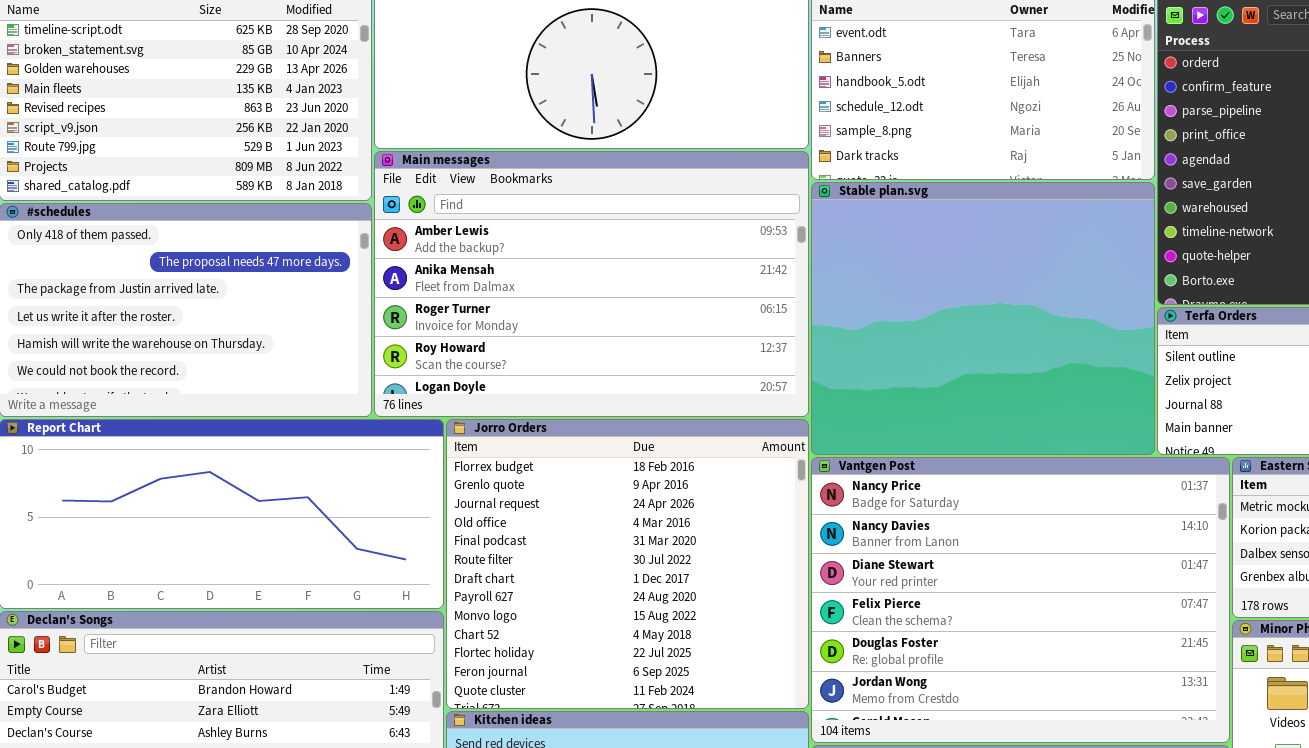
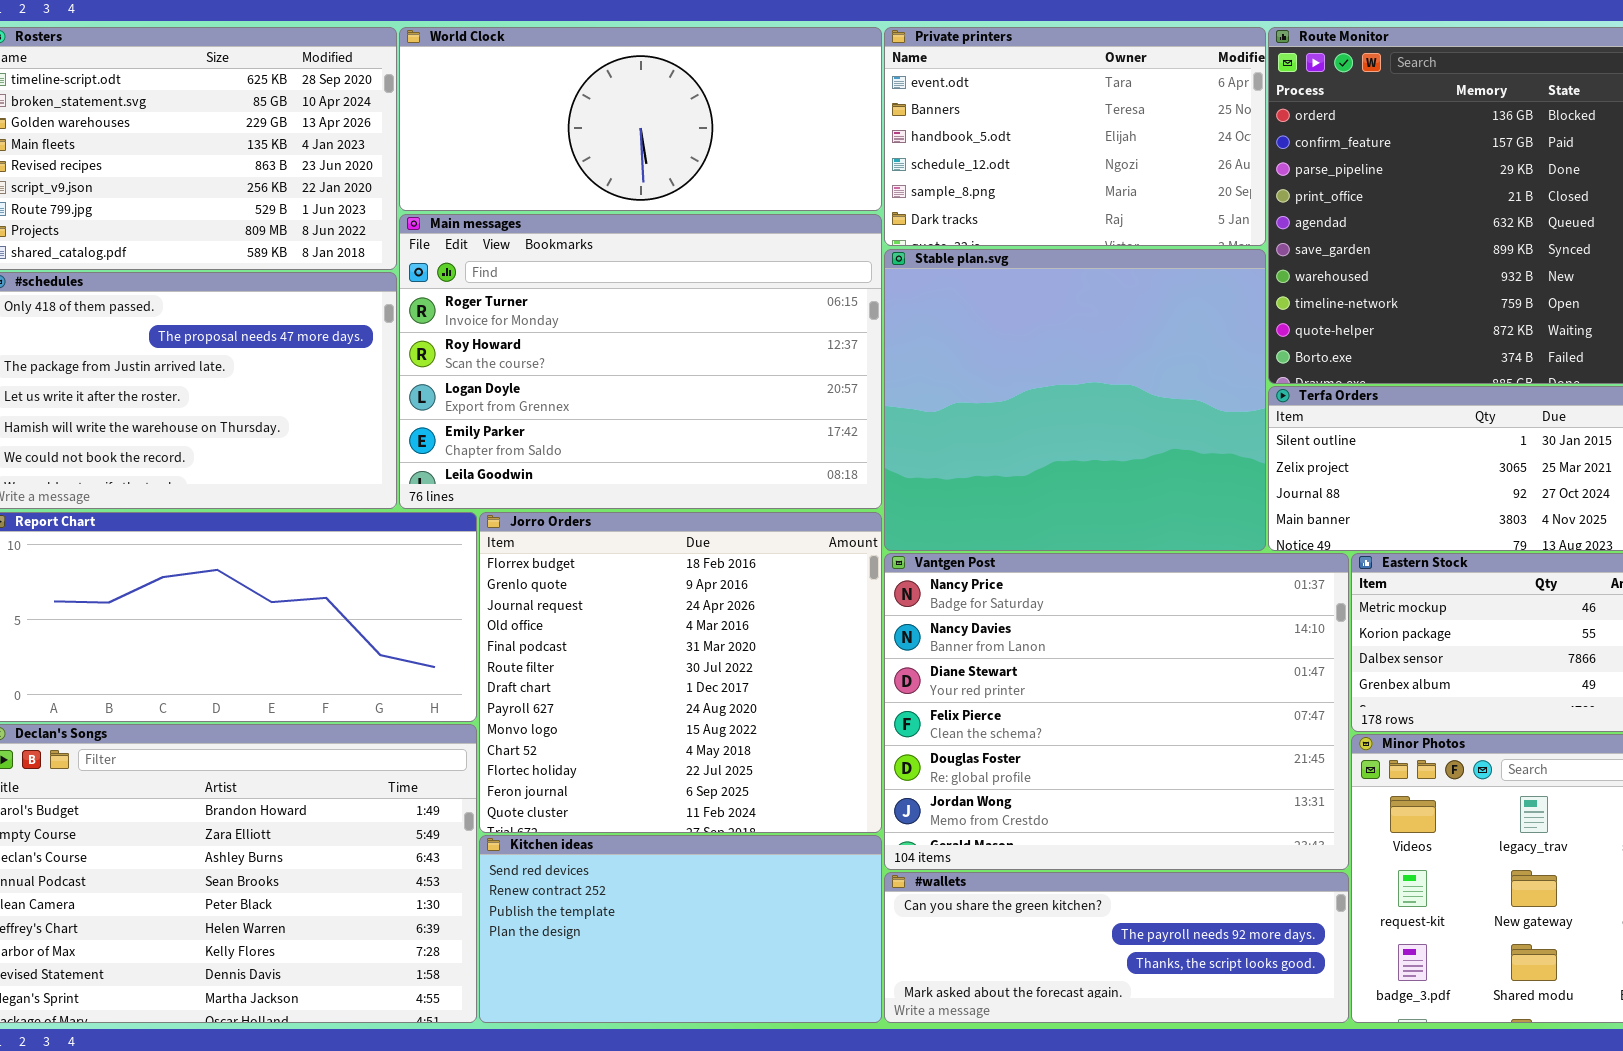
Main messages: [374,151,809,417] -> [399,214,882,509], scrolled down 2 rows

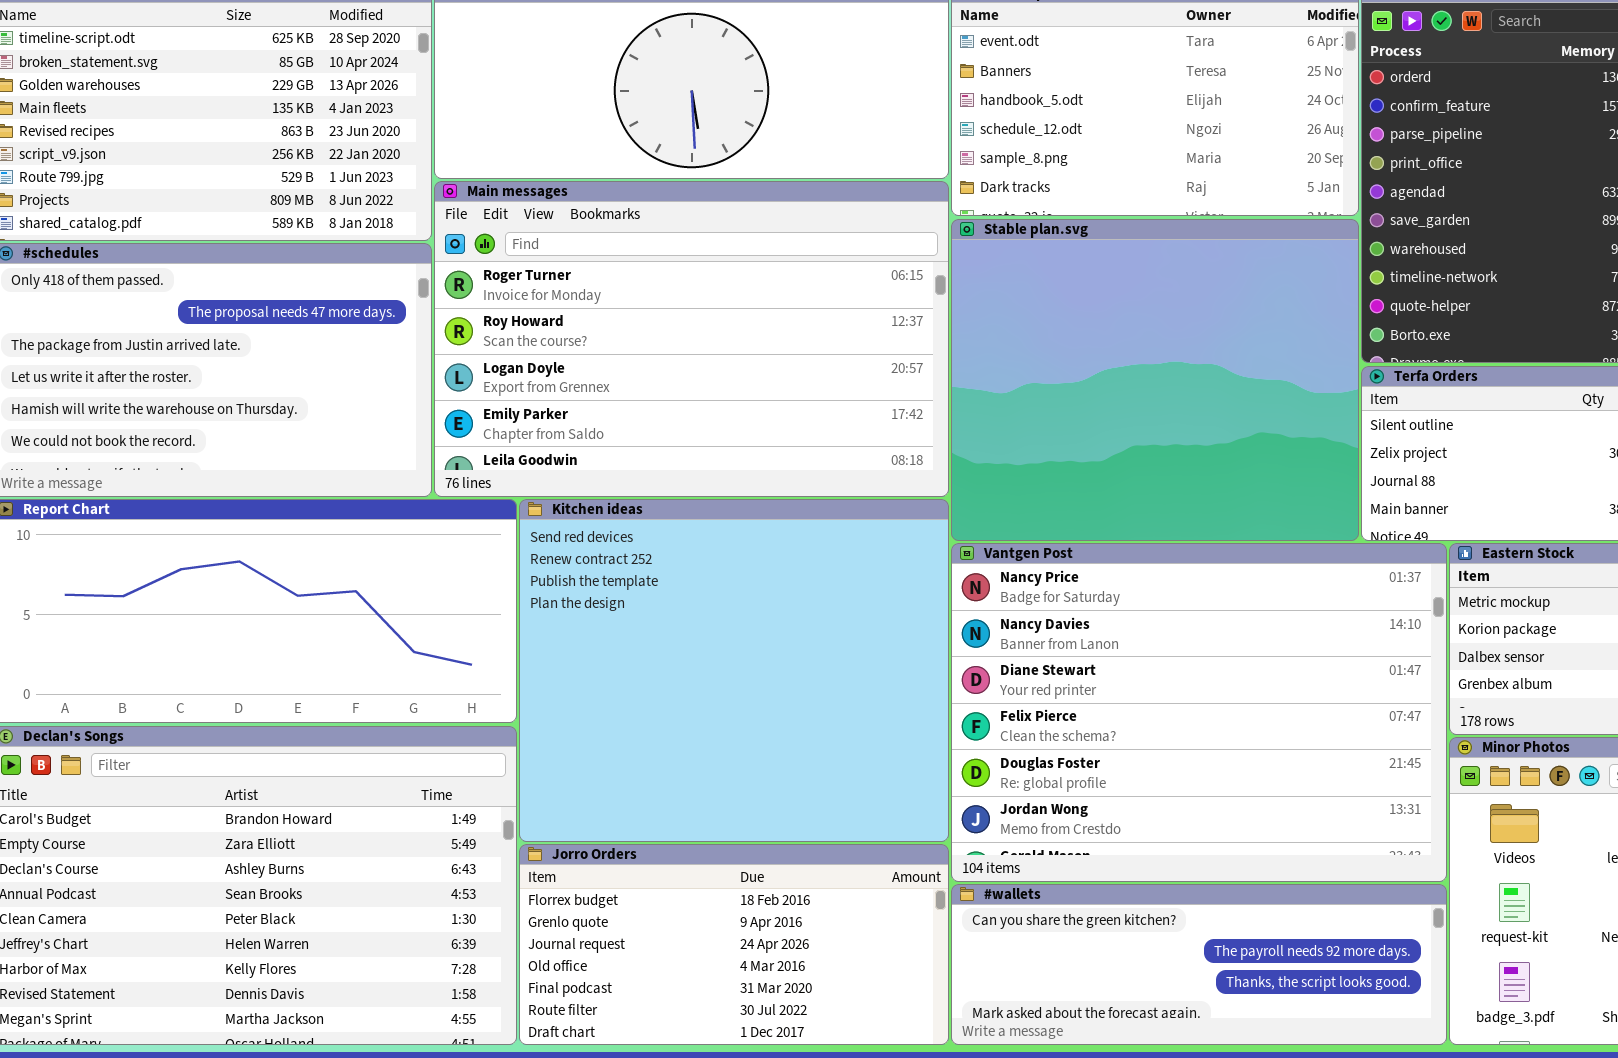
Jorro Orders: [479,512,882,833] -> [519,844,949,1045], moved, resized
Kitchen ideas: [479,835,882,1023] -> [519,499,949,842], moved, resized

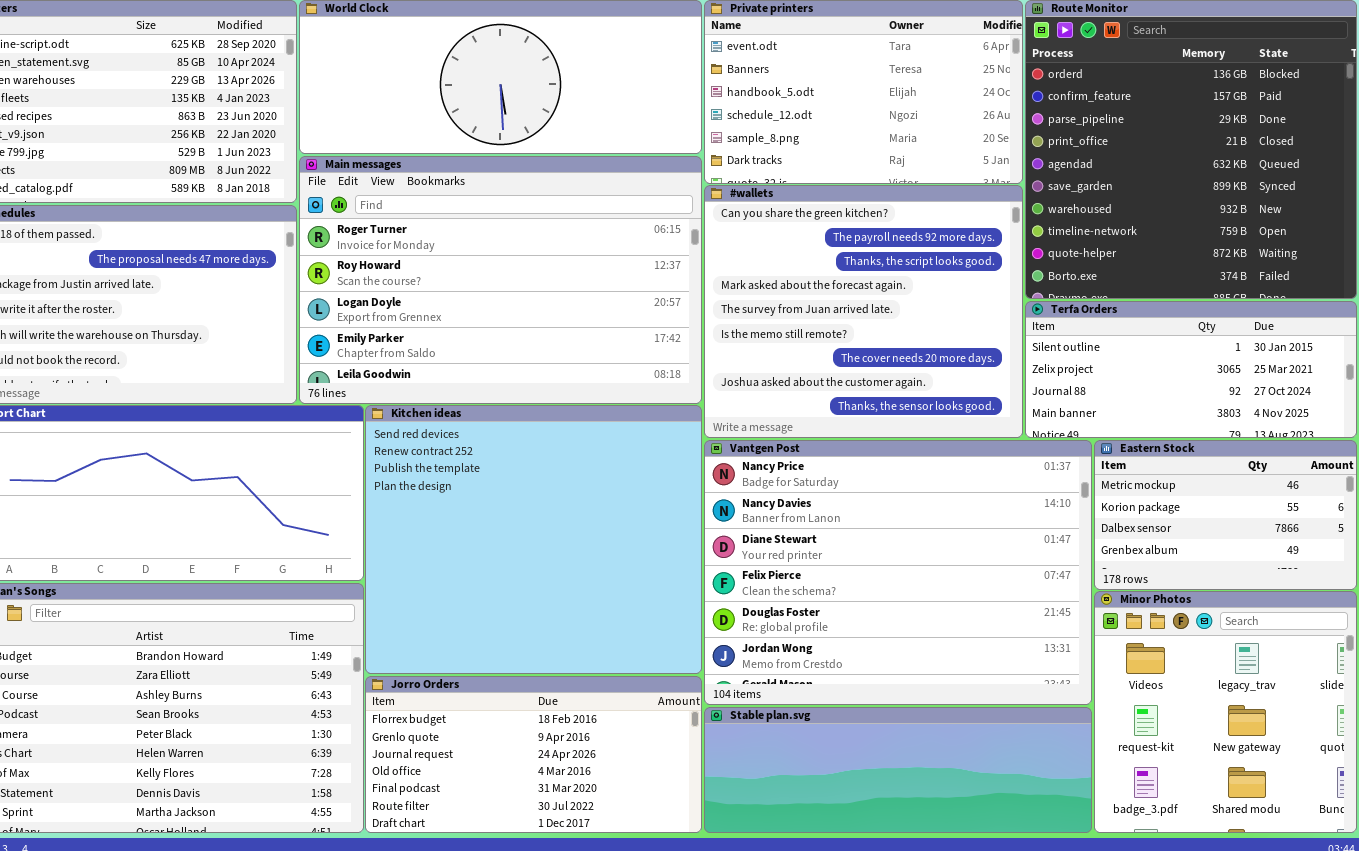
Stable plan.svg: [951,219,1359,541] -> [704,707,1092,833], moved, resized
#wallets: [951,884,1447,1045] -> [704,185,1023,438], moved, resized

